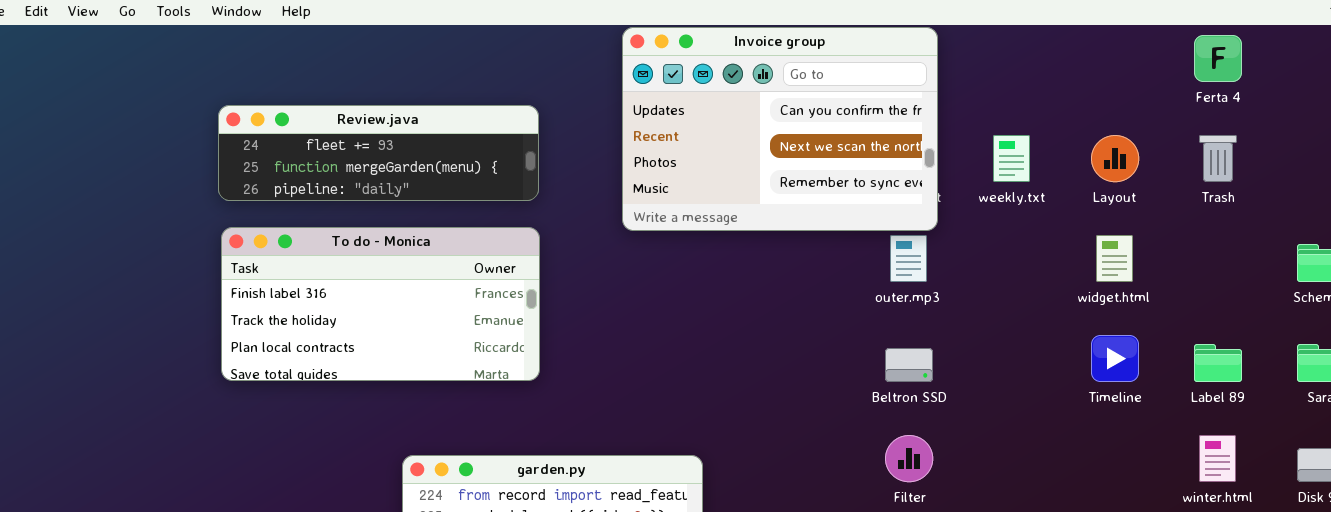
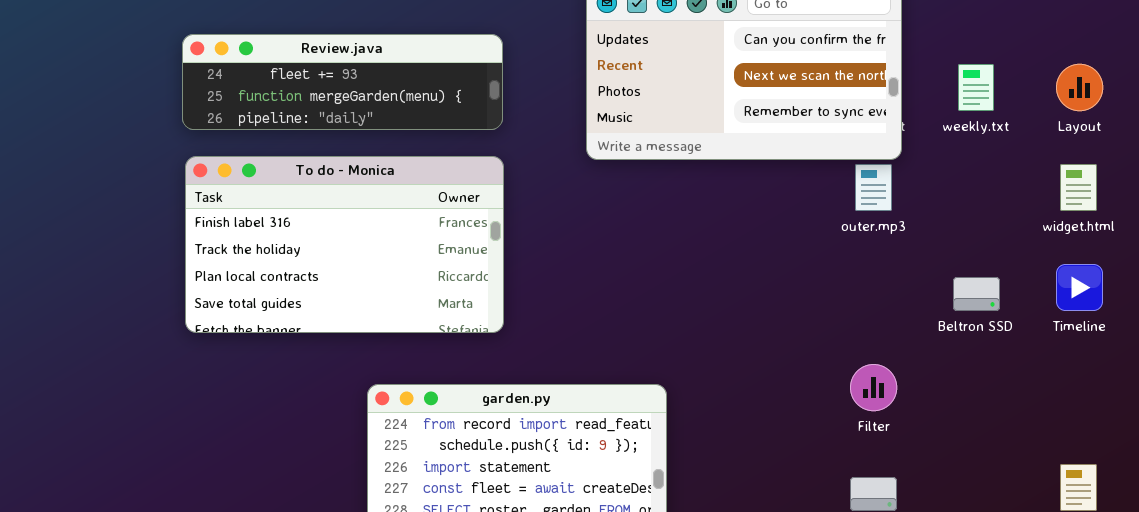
To do - Monica: [221,227,540,381] -> [185,156,504,333], resized
Beltron SSD: [885,348,933,382] -> [953,277,1000,311], moved

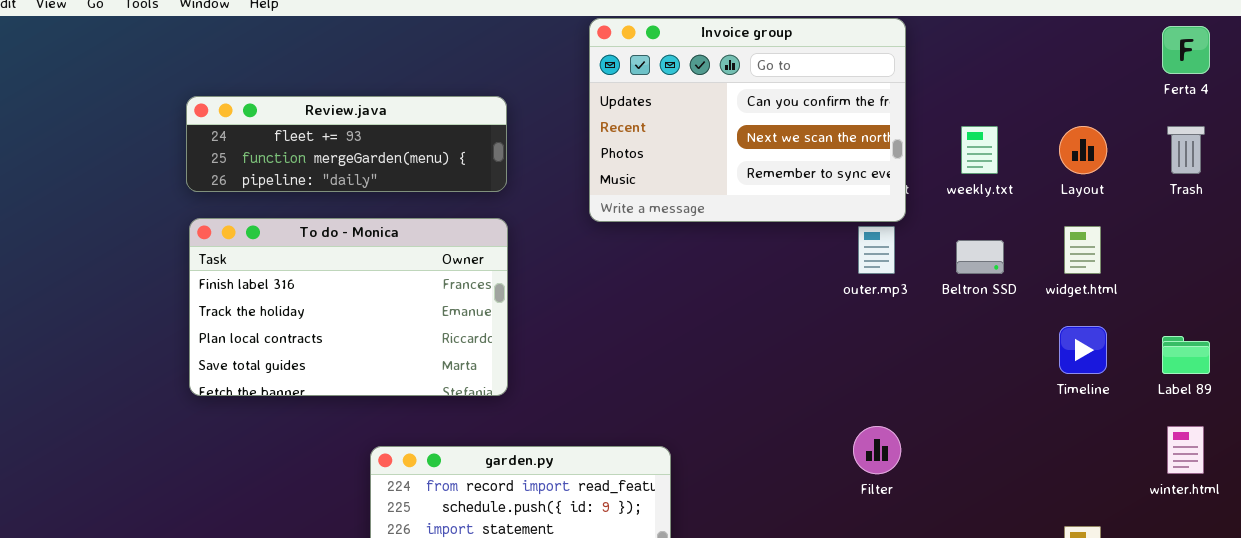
Beltron SSD: [953,277,1000,311] -> [956,240,1004,274], moved

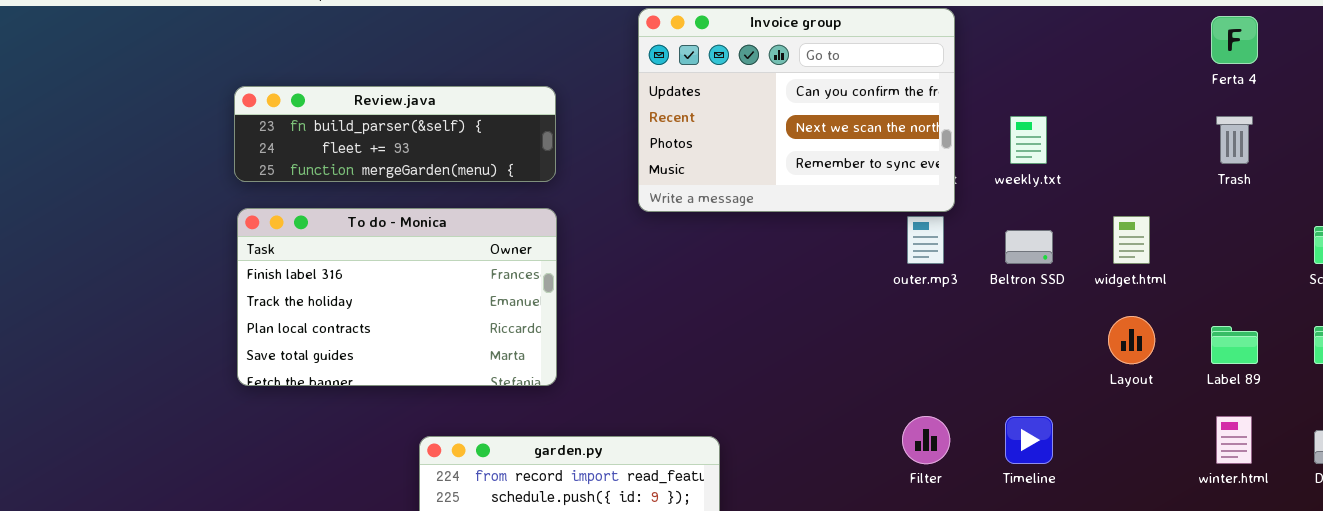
Review.java: [186,96,507,192] -> [234,86,556,182], scrolled up 1 row
Layout: [1059,126,1107,174] -> [1108,316,1155,364], moved
Timeline: [1059,326,1107,374] -> [1005,416,1053,464], moved

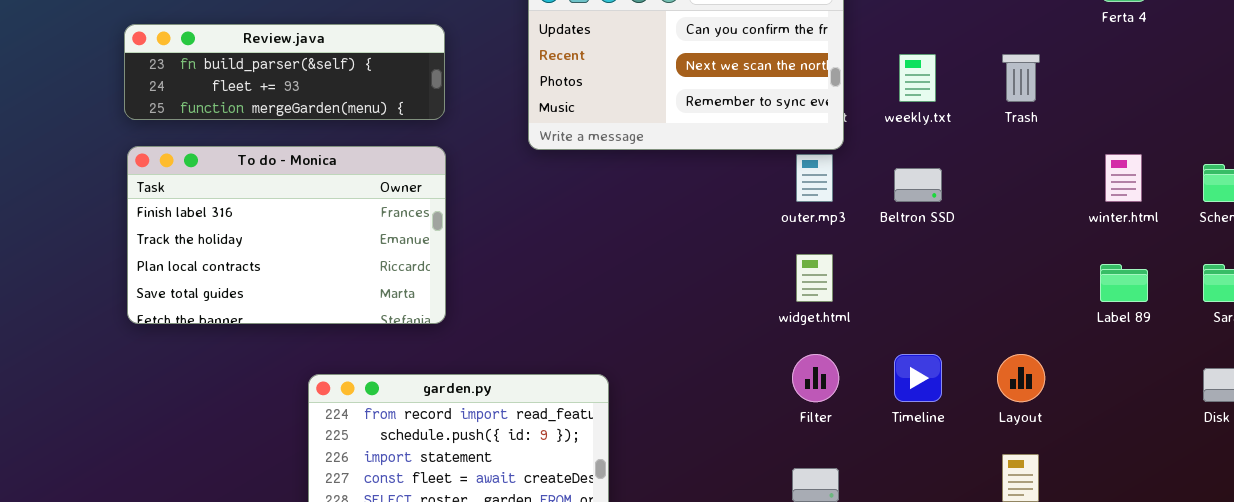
Trash: [1216,116,1253,164] -> [1002,54,1040,102], moved
widget.html: [1113,216,1150,264] -> [796,254,833,302], moved
Layout: [1108,316,1155,364] -> [997,354,1045,402], moved
winter.html: [1216,416,1252,464] -> [1105,154,1142,202], moved

